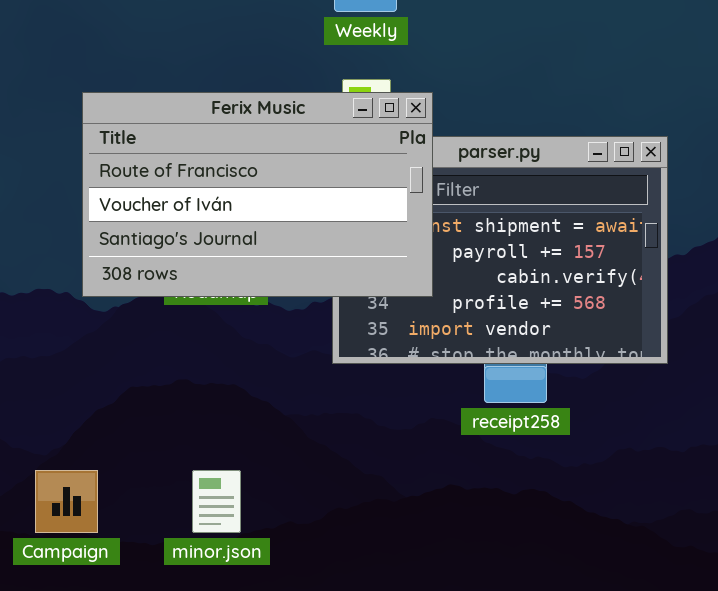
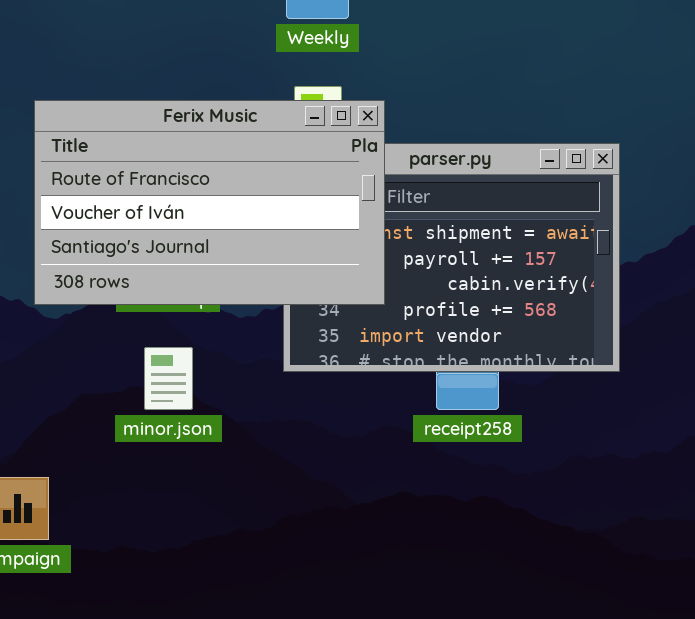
minor.json: [192,470,241,533] -> [144,347,193,410], moved

